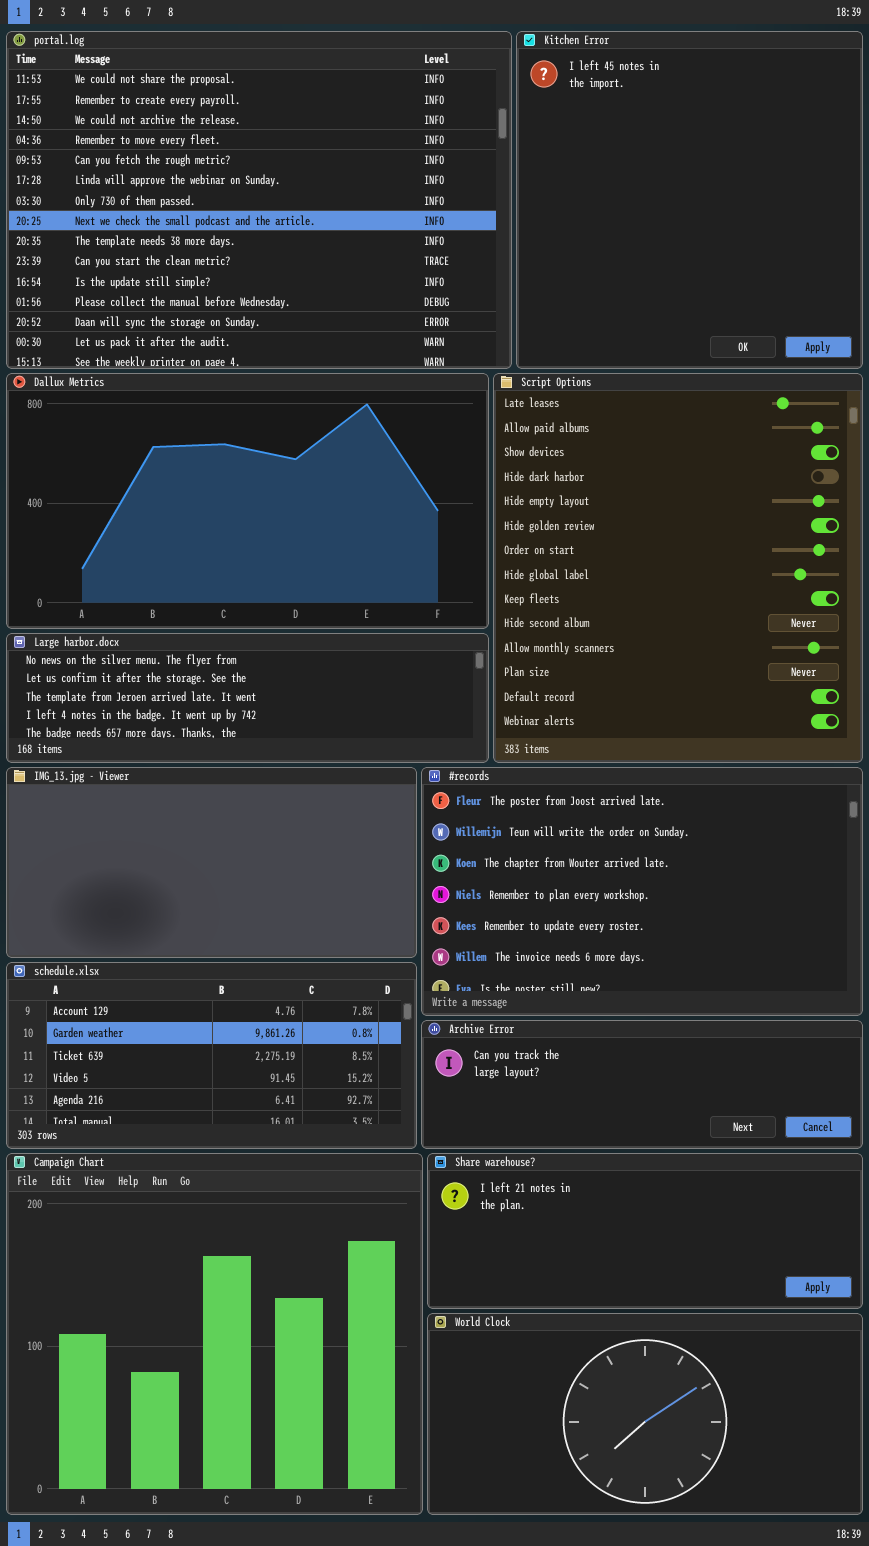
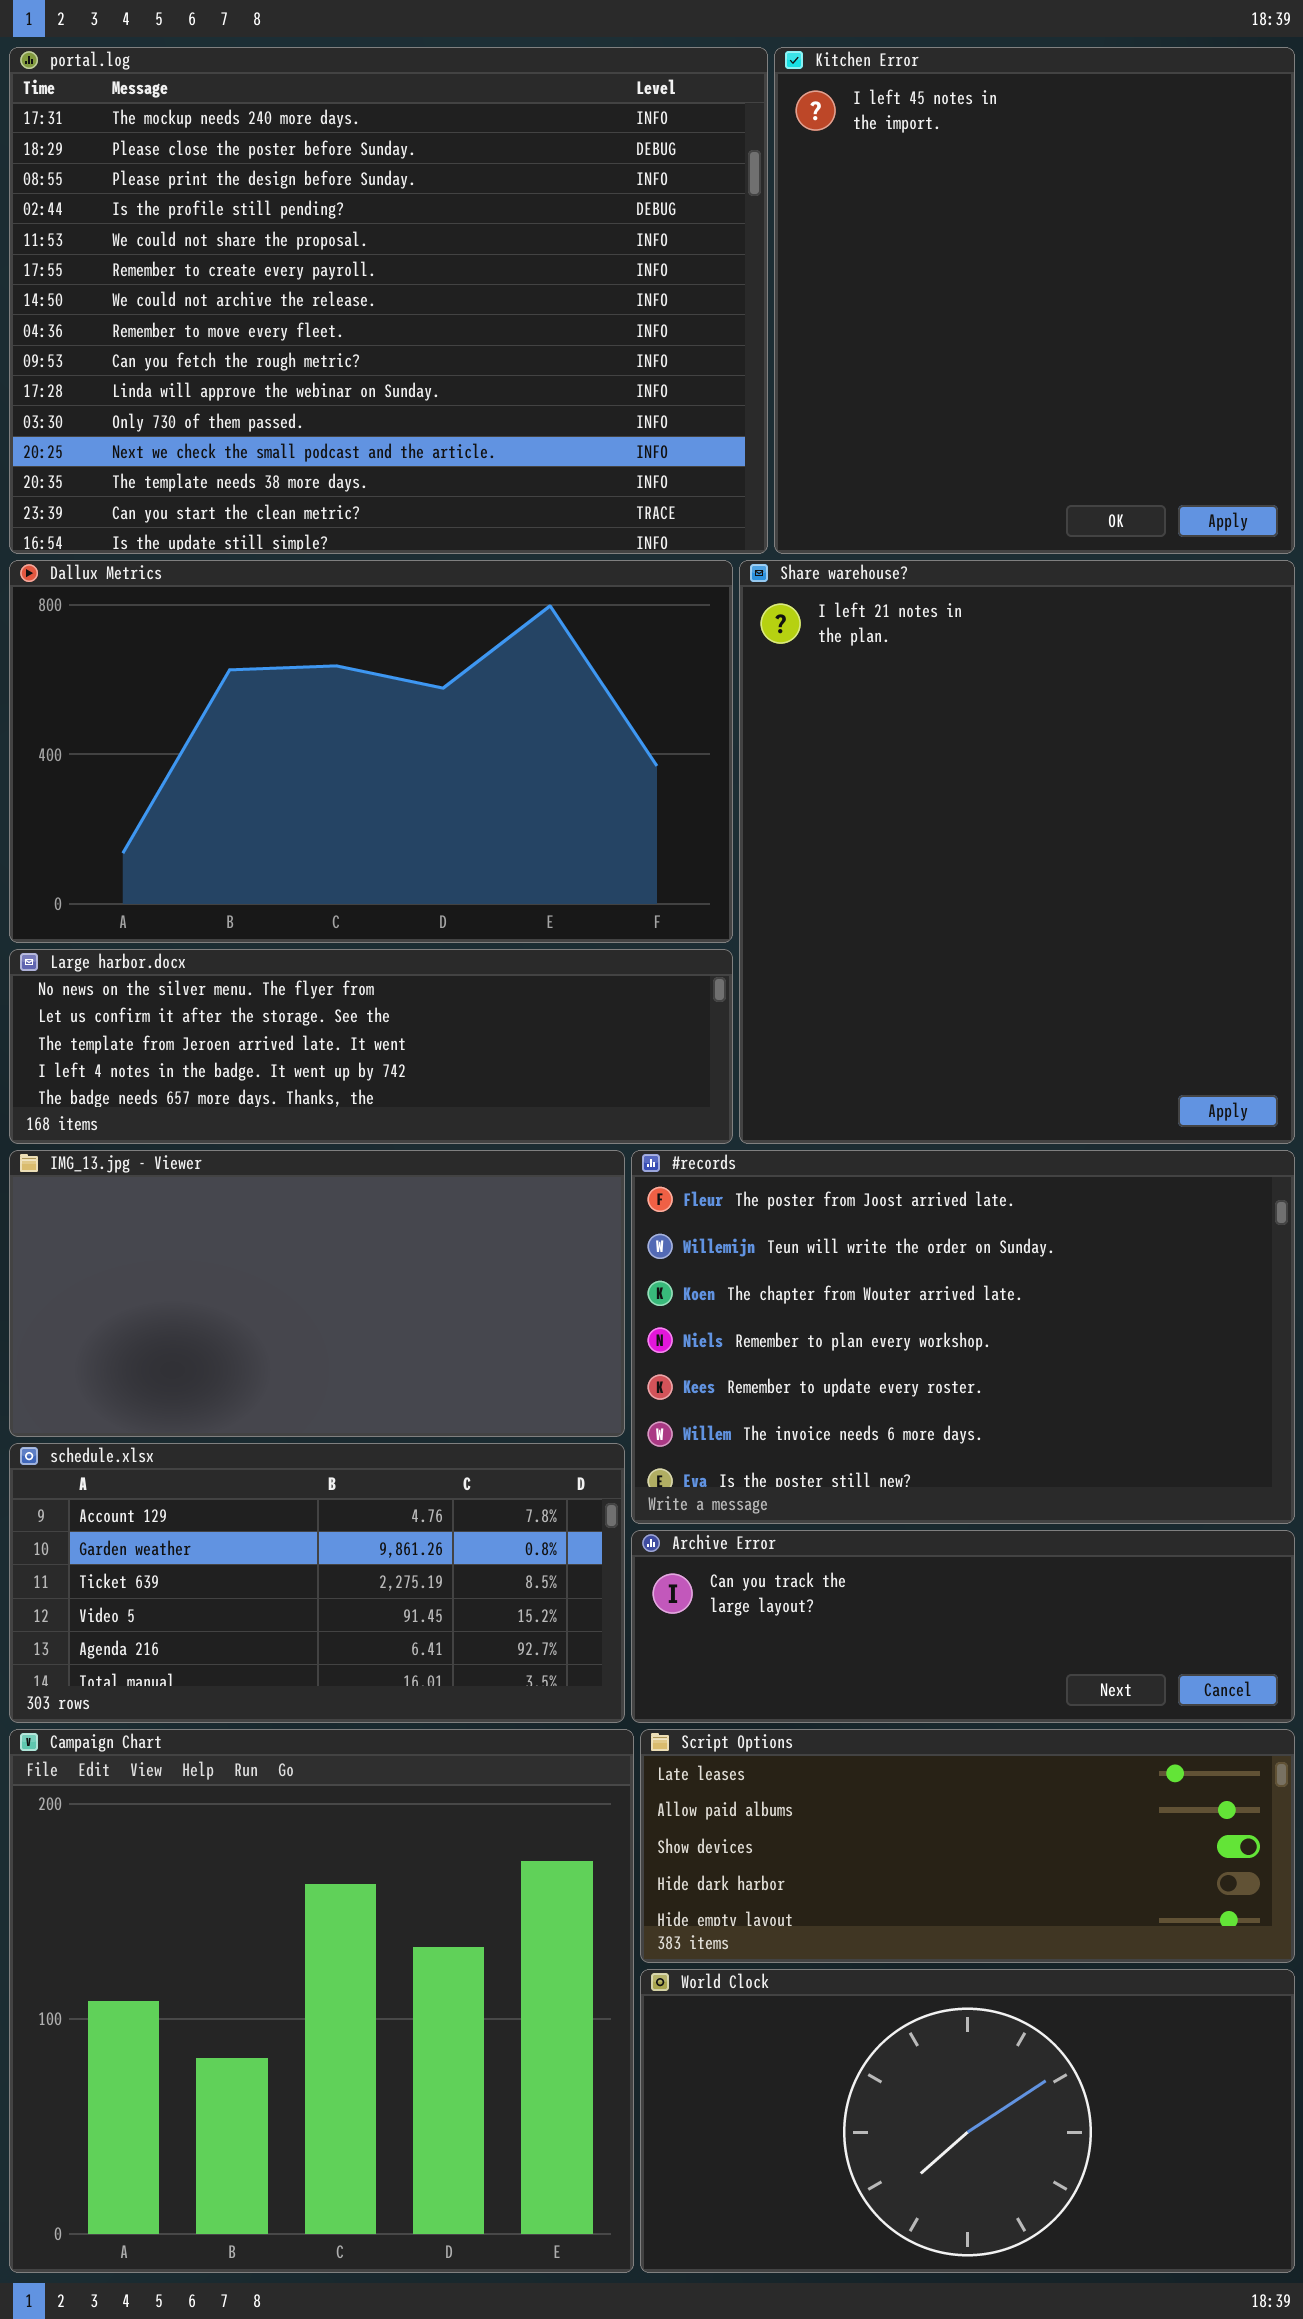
portal.log: [6,31,512,369] -> [9,47,768,554], scrolled up 4 rows
Script Options: [493,373,863,763] -> [640,1729,1295,1963], moved, resized
Share warehouse?: [427,1153,863,1309] -> [739,560,1295,1144], moved, resized

